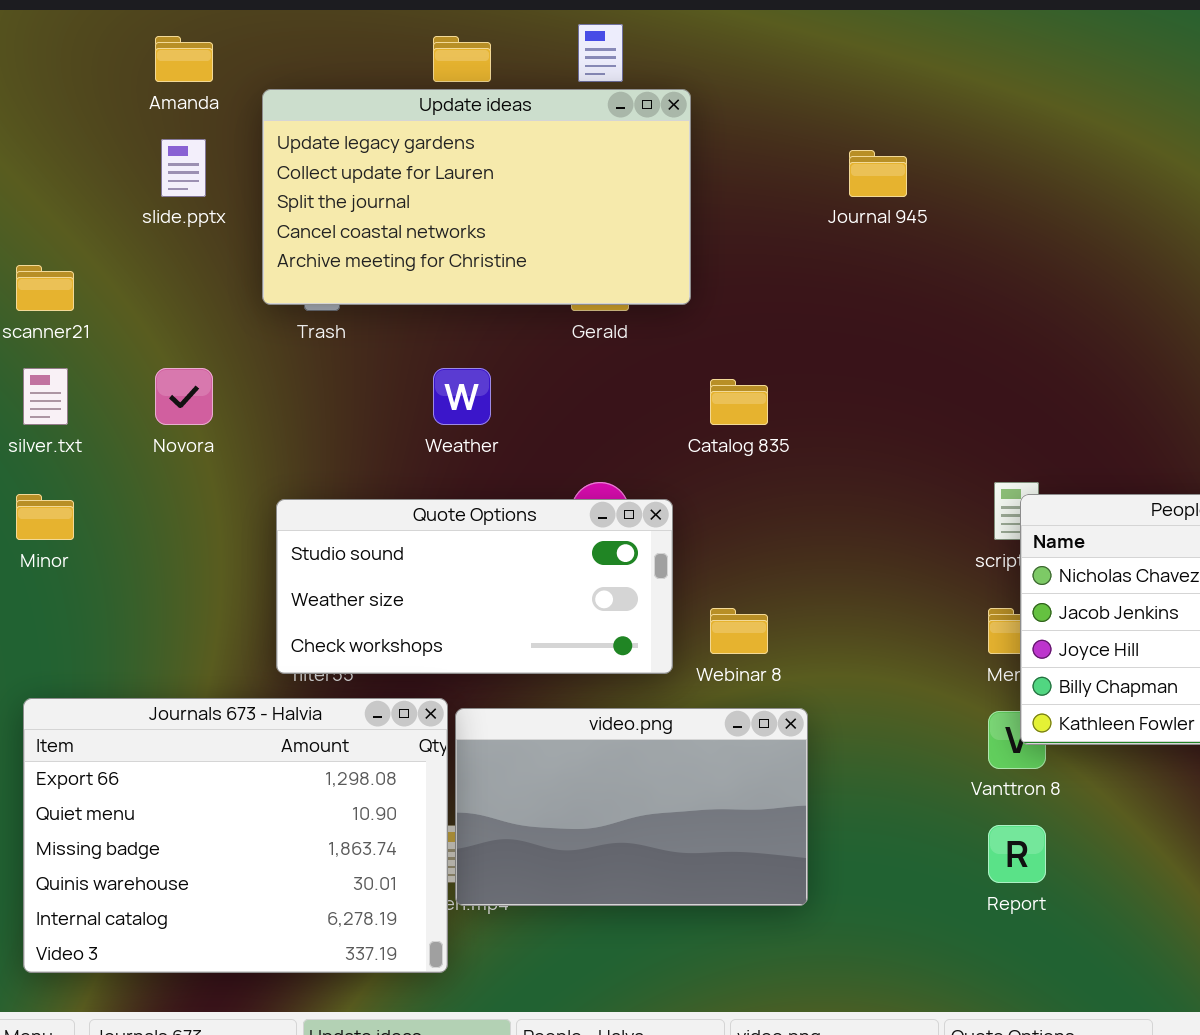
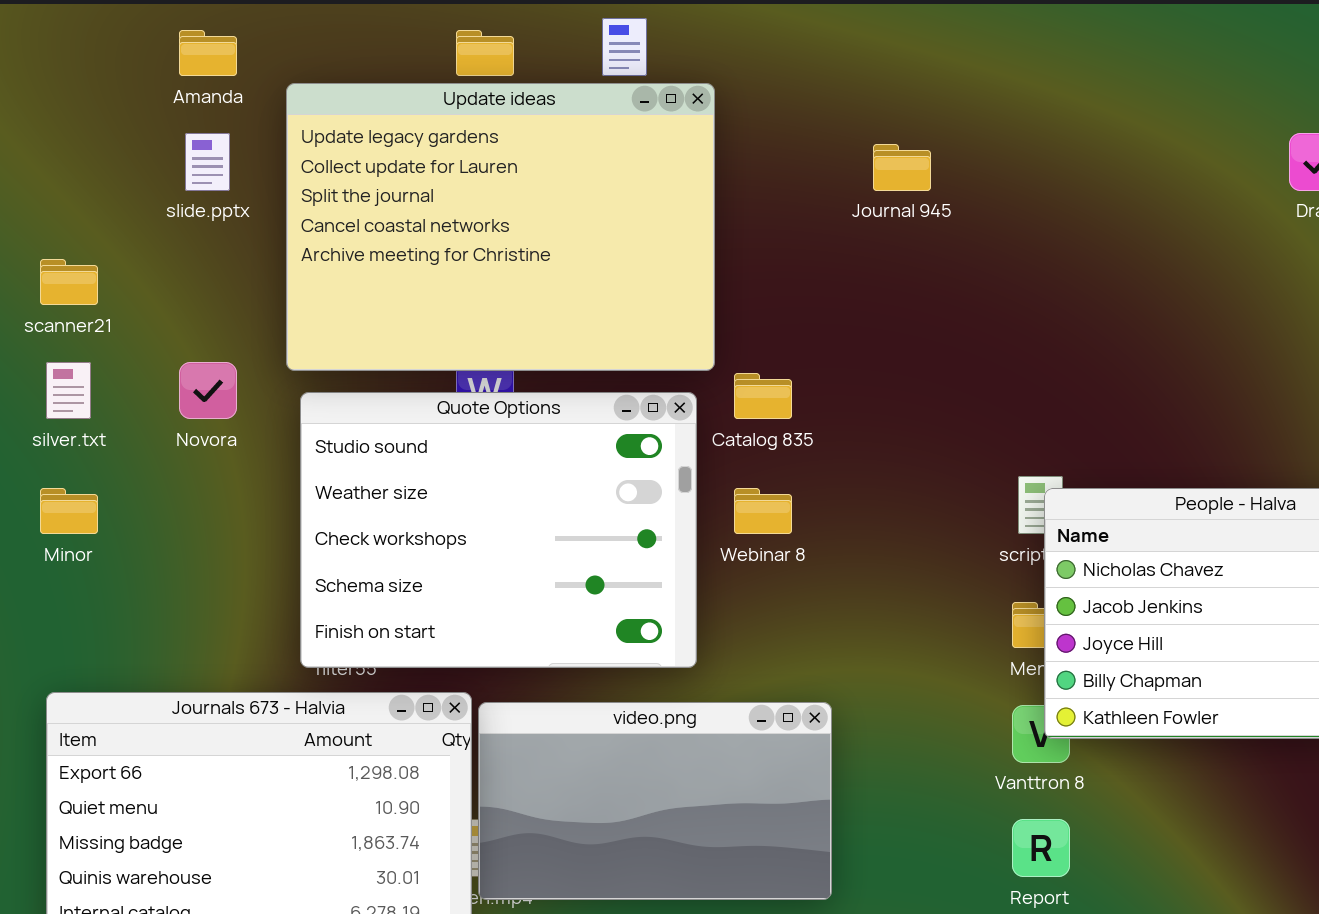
Update ideas: [262,89,691,305] -> [286,83,715,371], resized
Quote Options: [276,499,673,674] -> [300,392,697,668], resized
Webinar 8: [710,608,768,654] -> [734,488,792,534], moved

